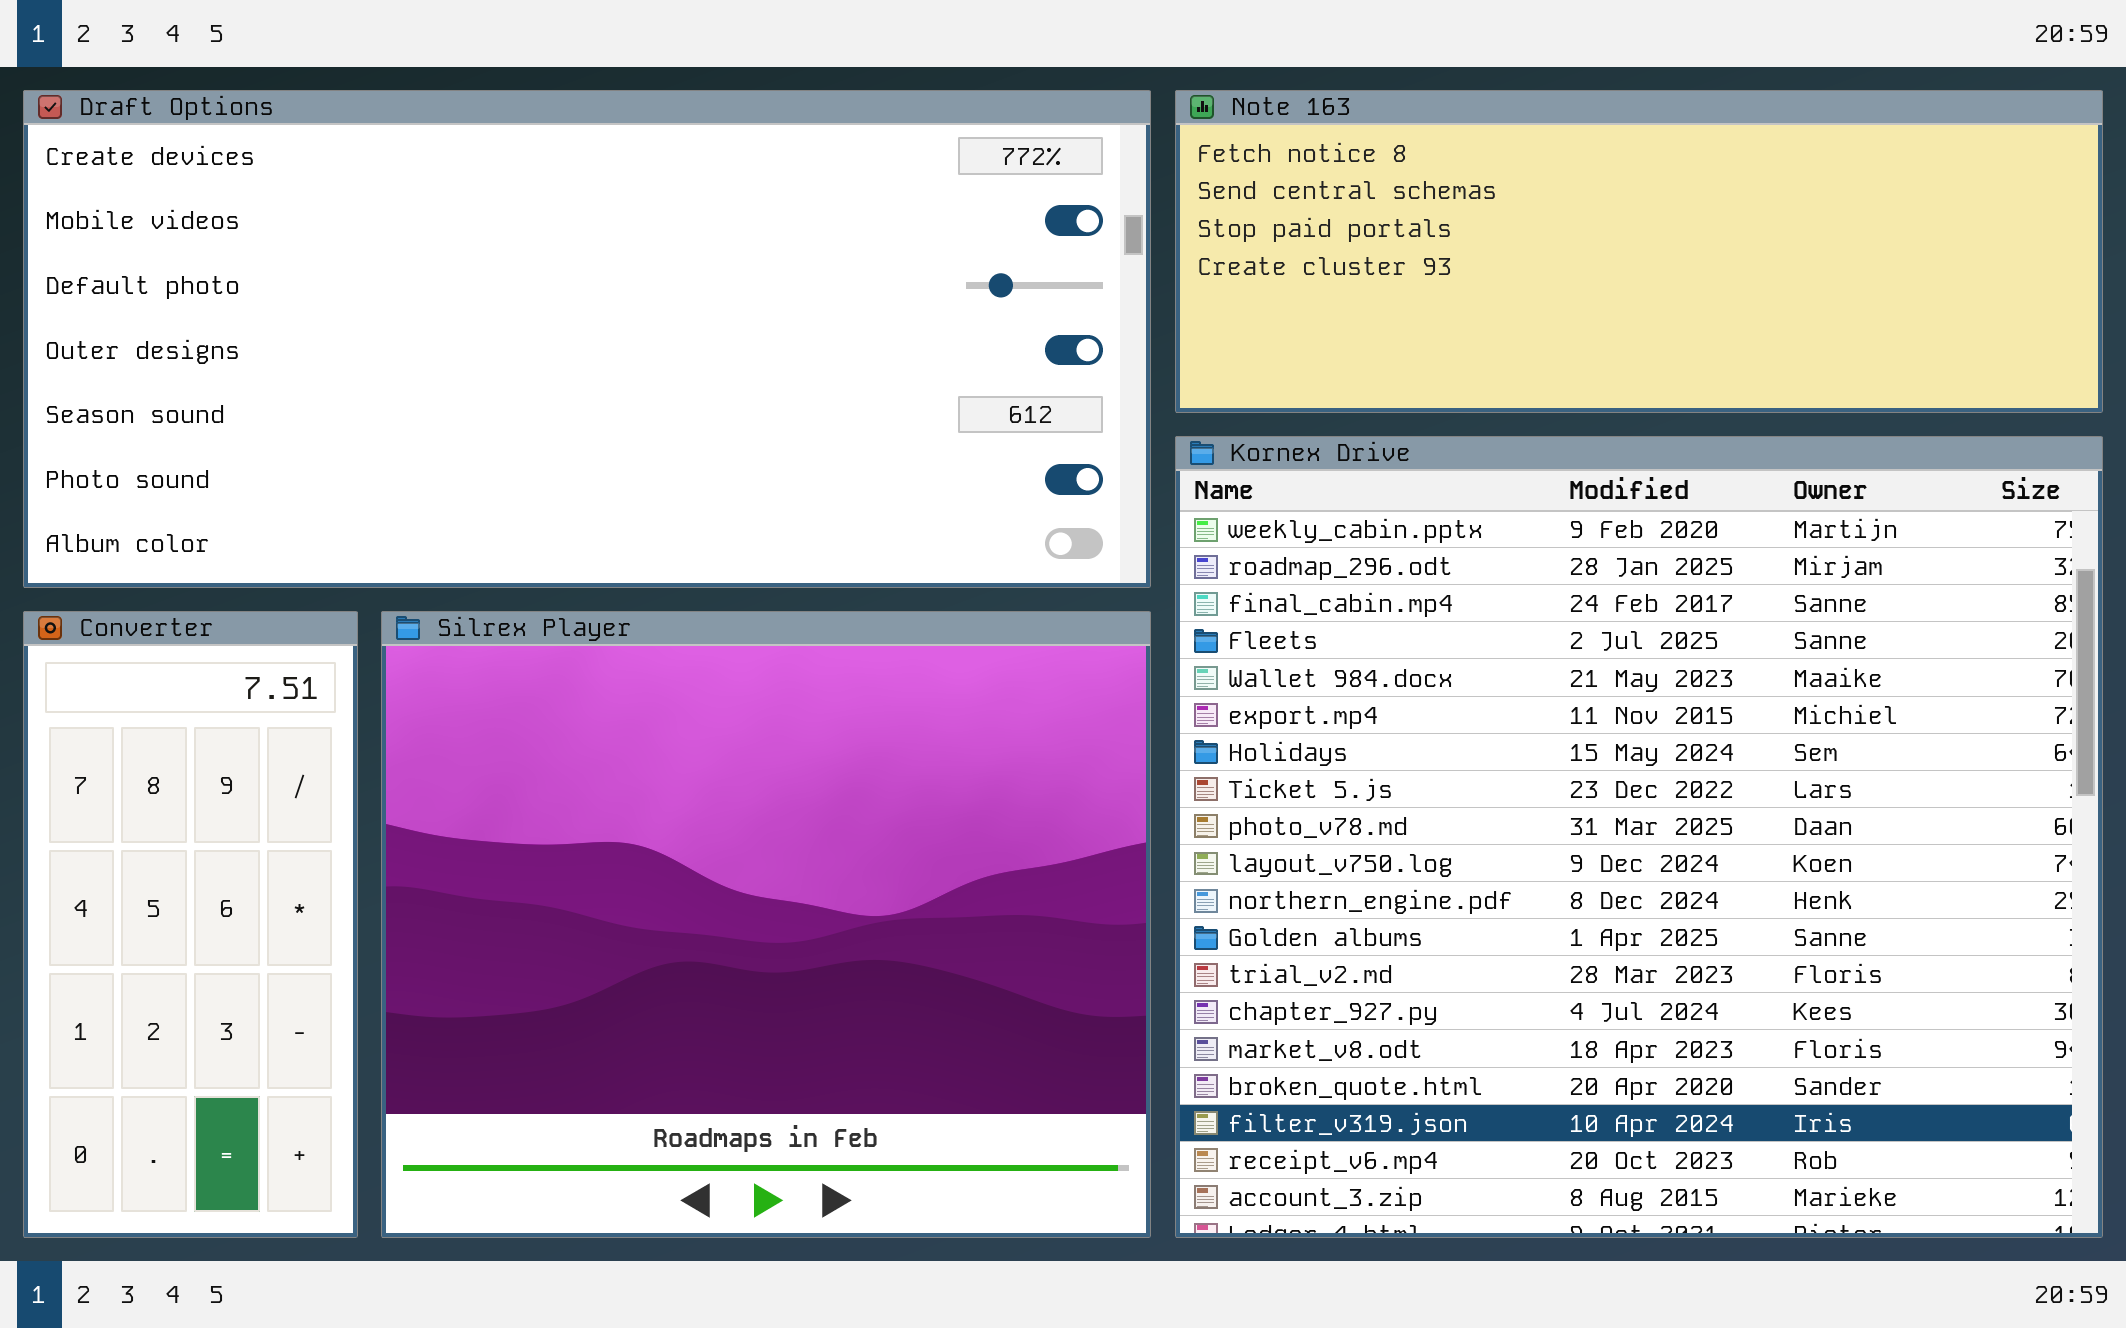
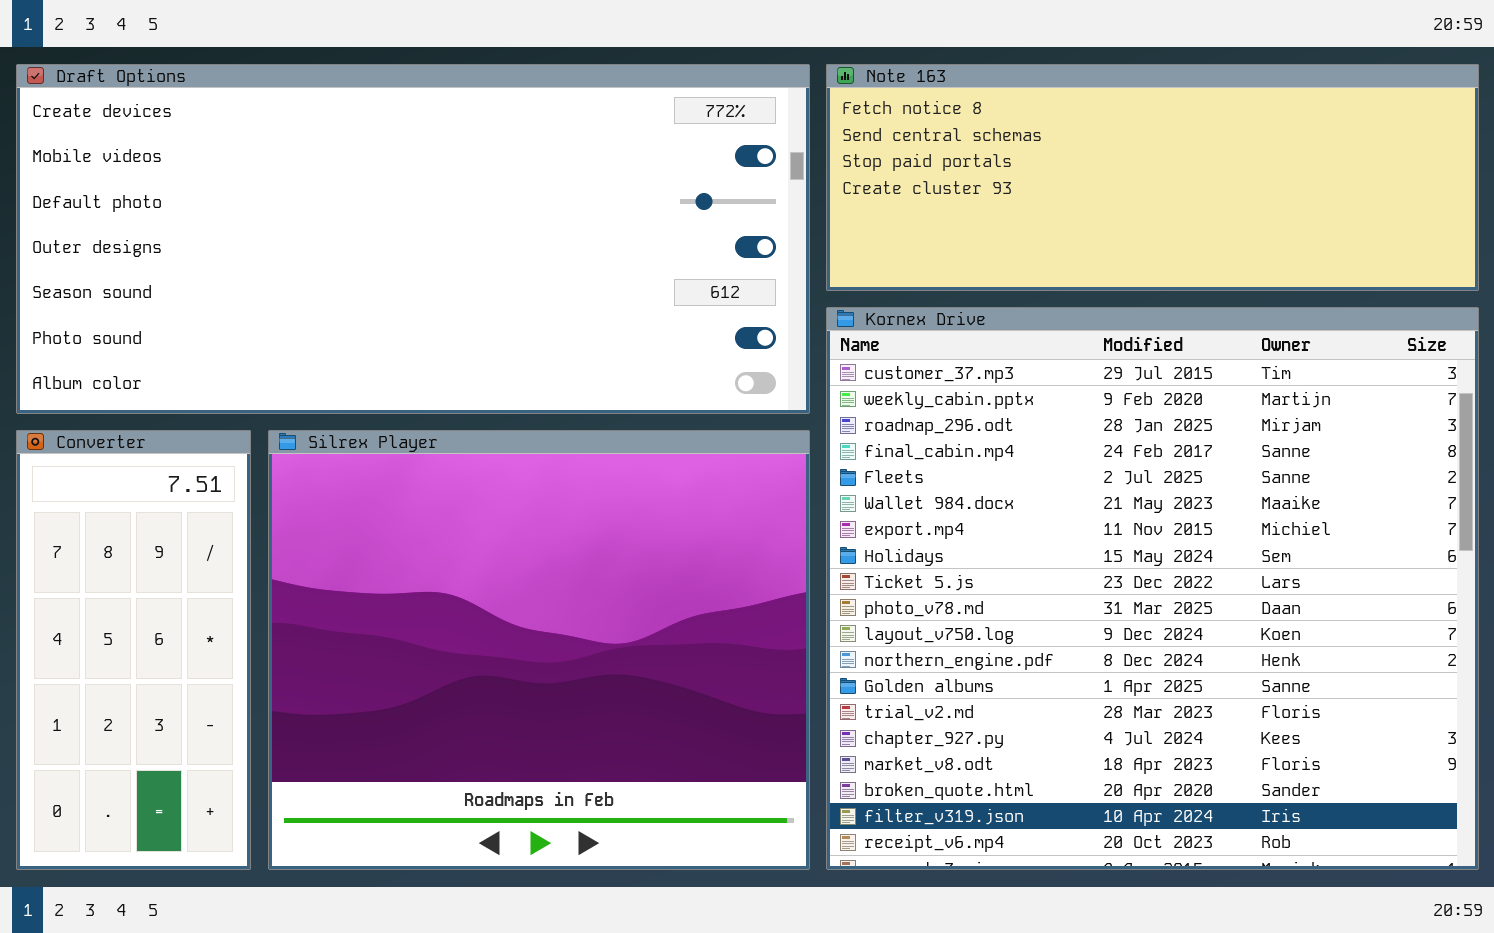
Kornex Drive: [1175,436,2103,1238] -> [826,307,1479,870], scrolled up 1 row

